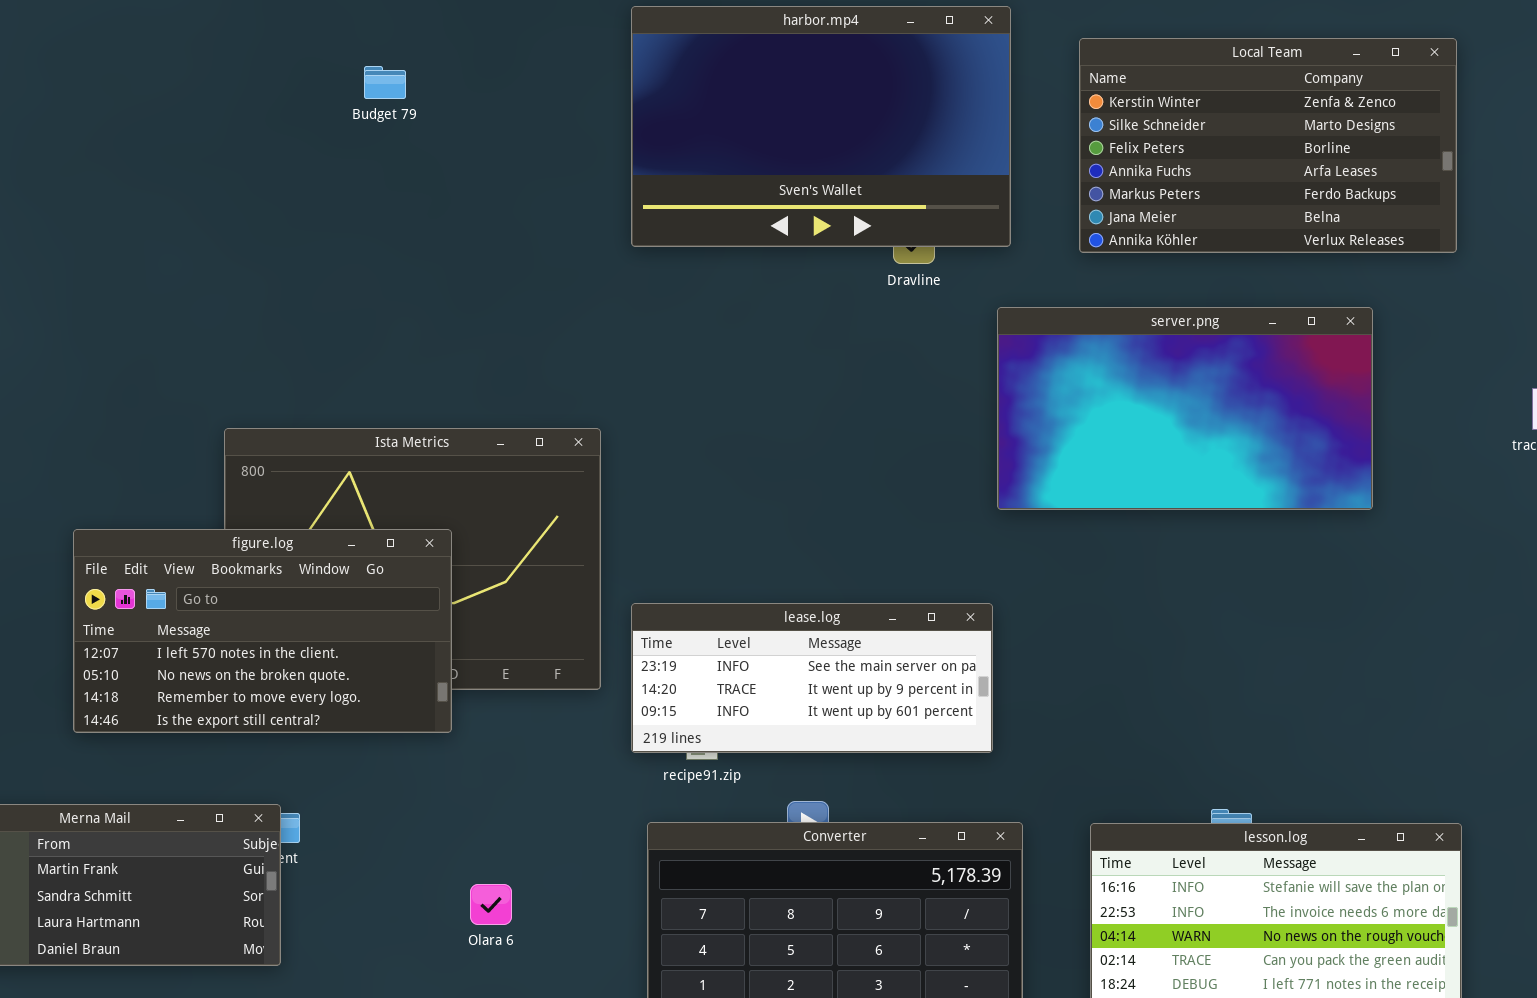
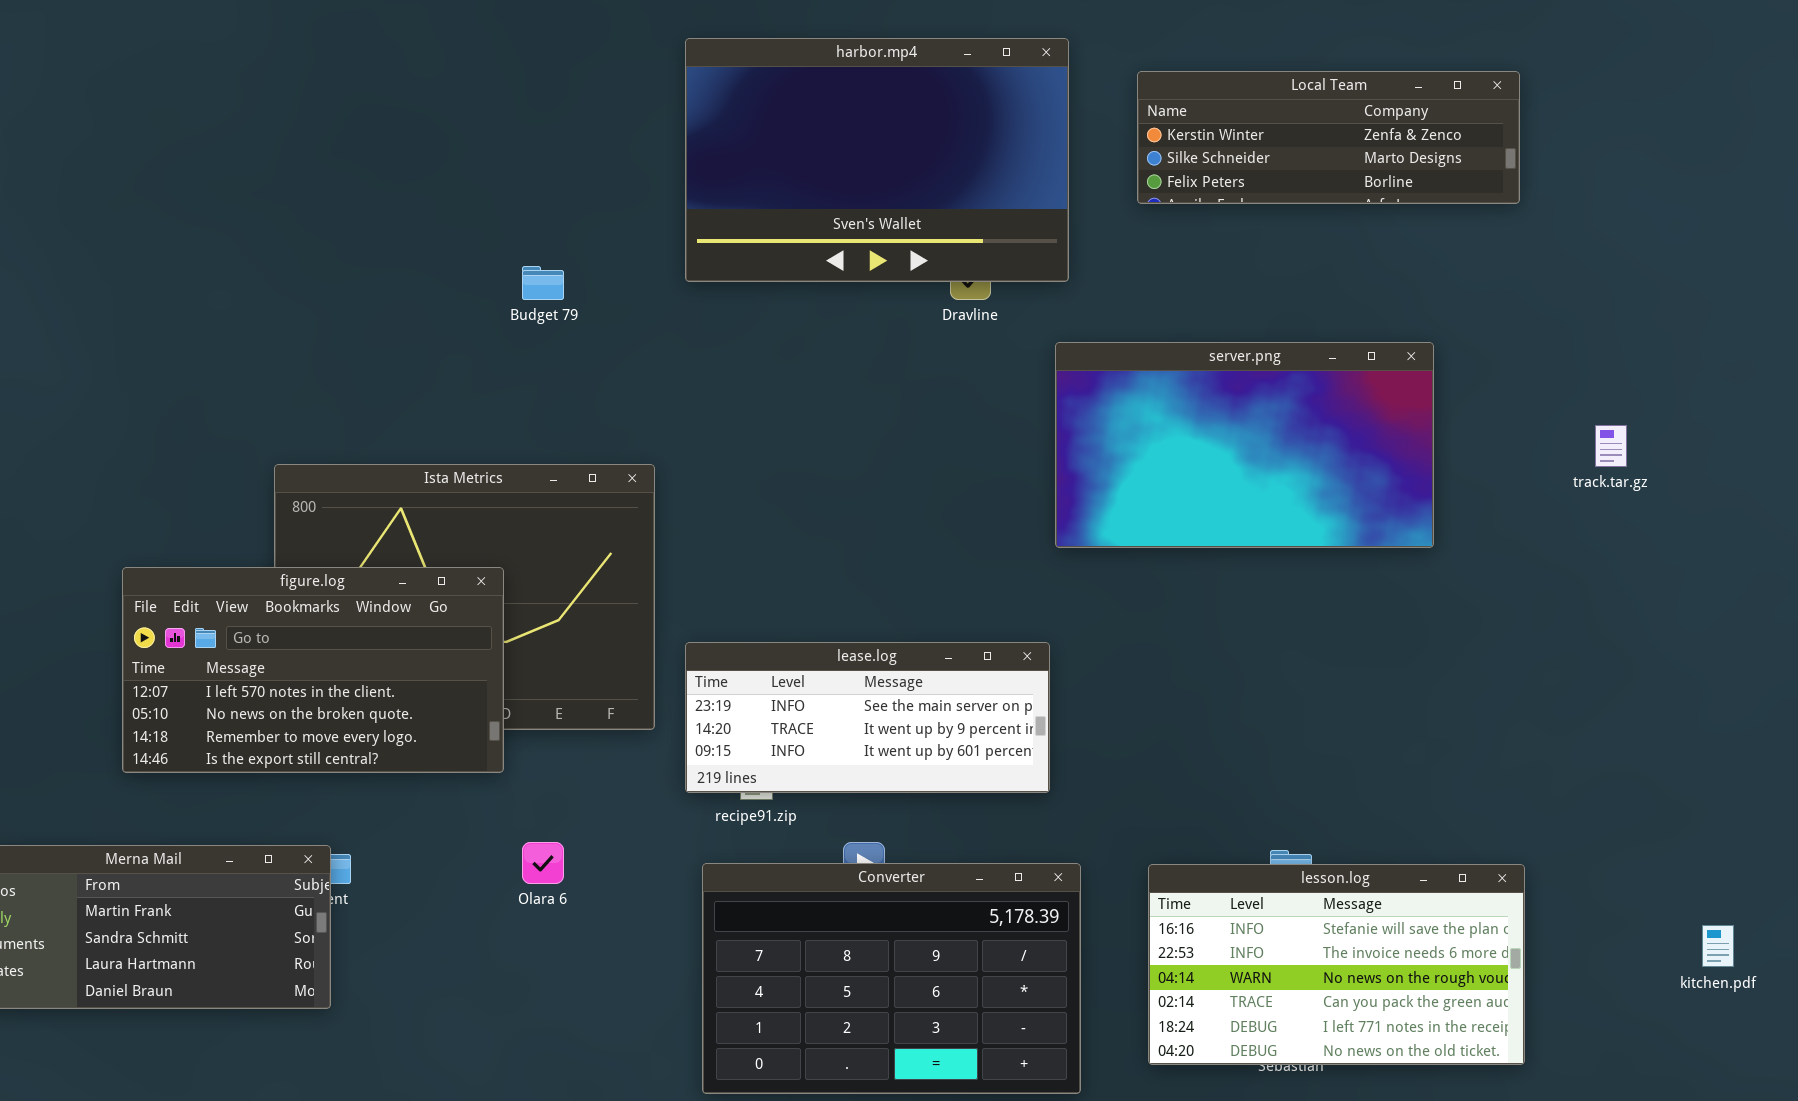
Local Team: [1079,38,1457,253] -> [1137,71,1520,204], resized
Budget 79: [364,66,406,99] -> [522,266,564,300], moved
Olara 6: [470,884,512,925] -> [522,842,564,884], moved

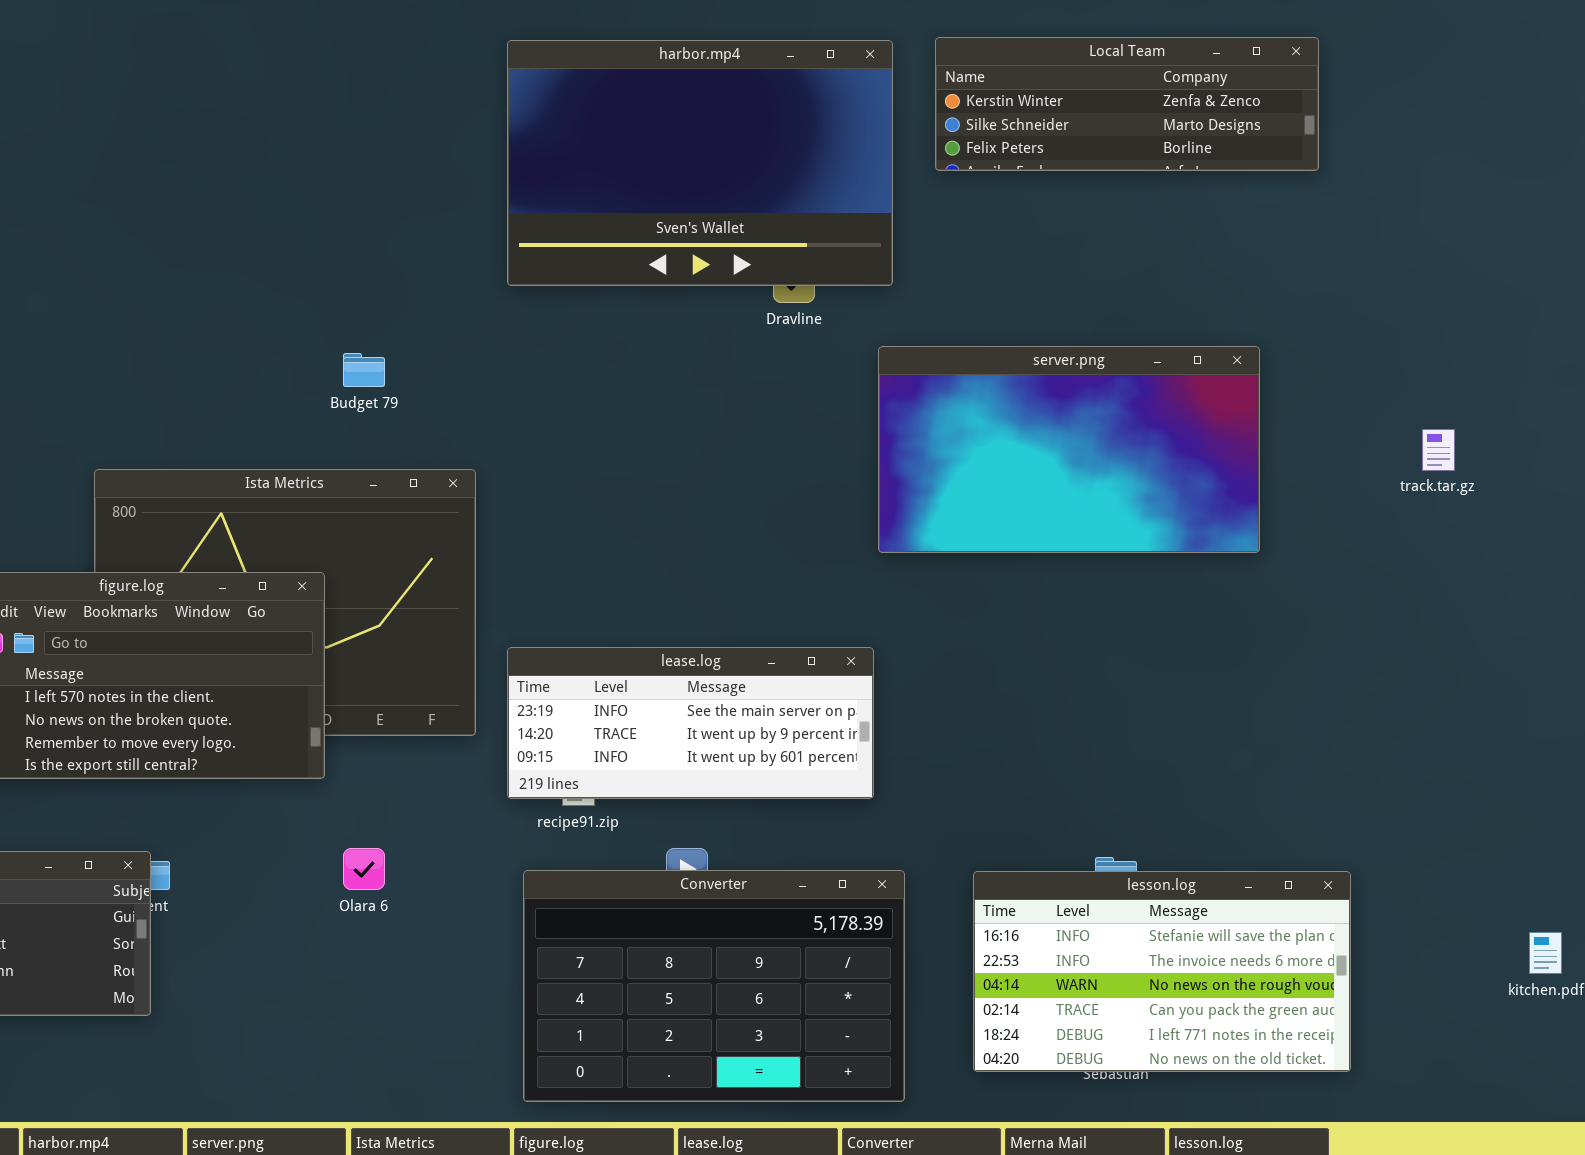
Local Team: [1137,71,1520,204] -> [935,37,1319,171], moved
Budget 79: [522,266,564,300] -> [343,353,385,387], moved

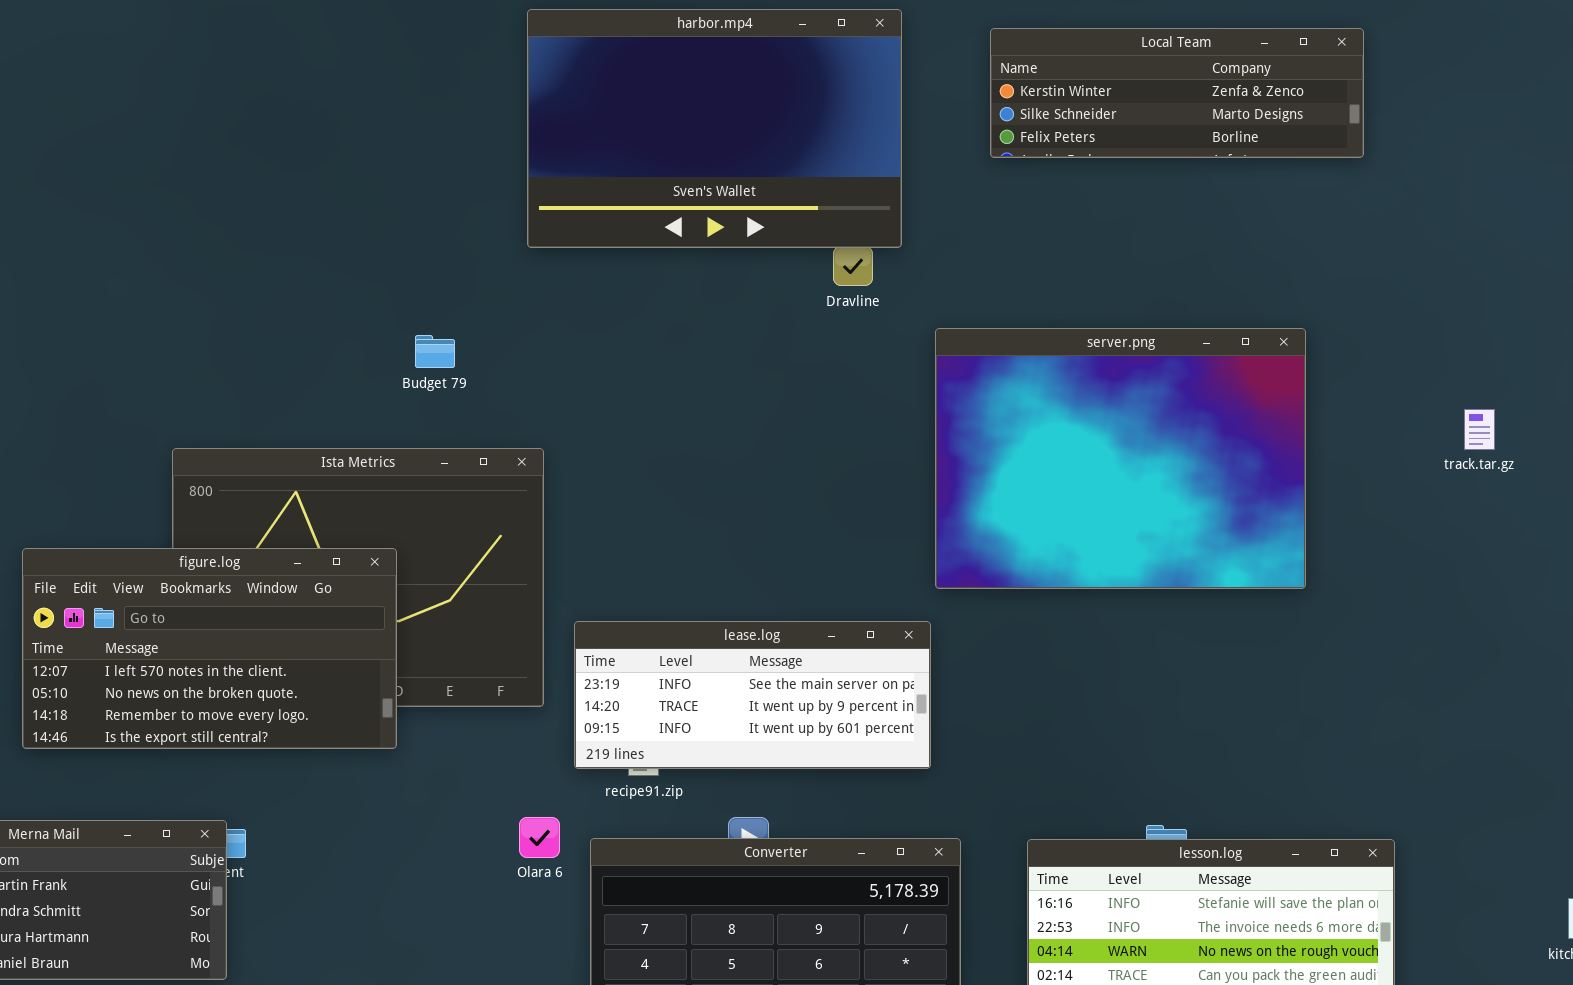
harbor.mp4: [507,40,893,286] -> [527,9,902,248], moved
server.png: [878,346,1260,553] -> [935,328,1306,589], resized
Olara 6: [343,848,385,890] -> [519,817,560,858], moved

